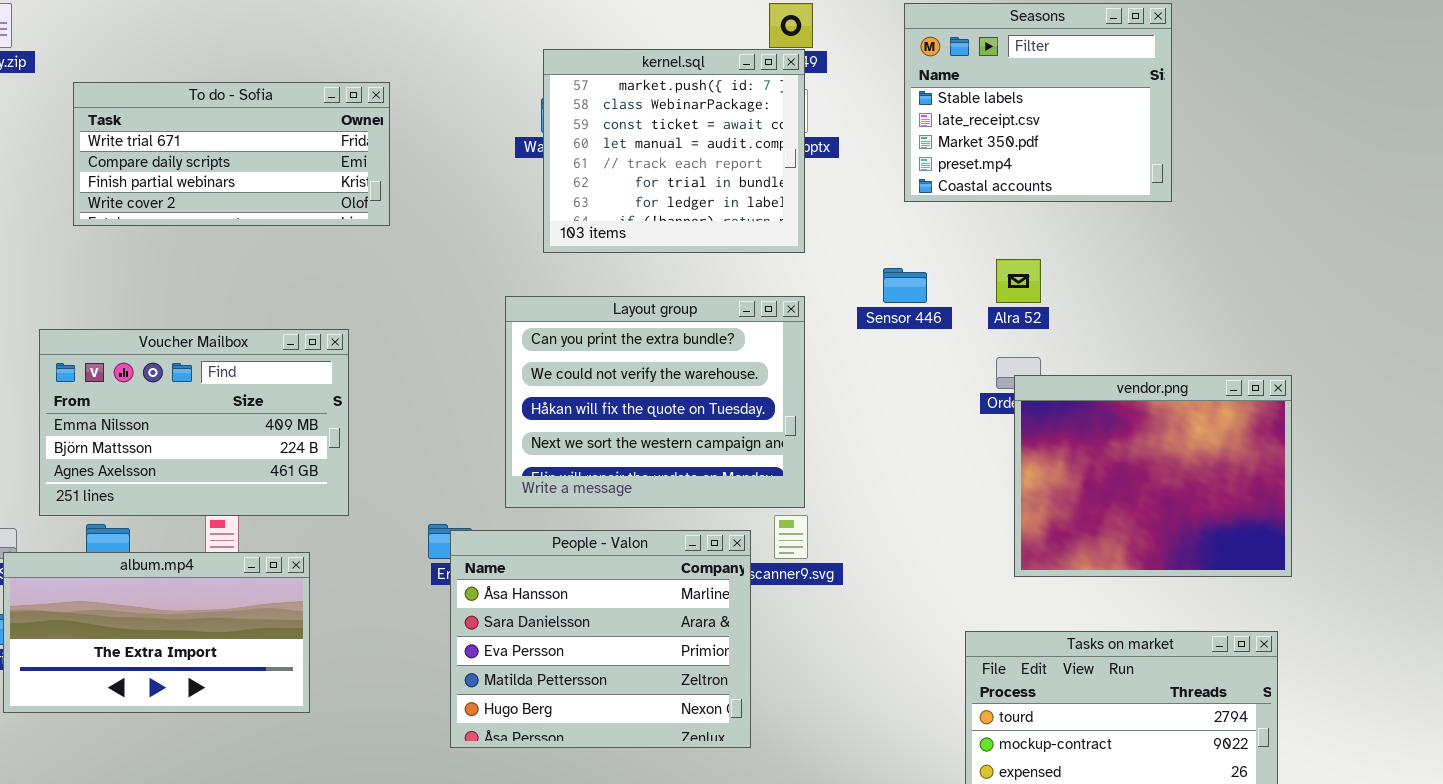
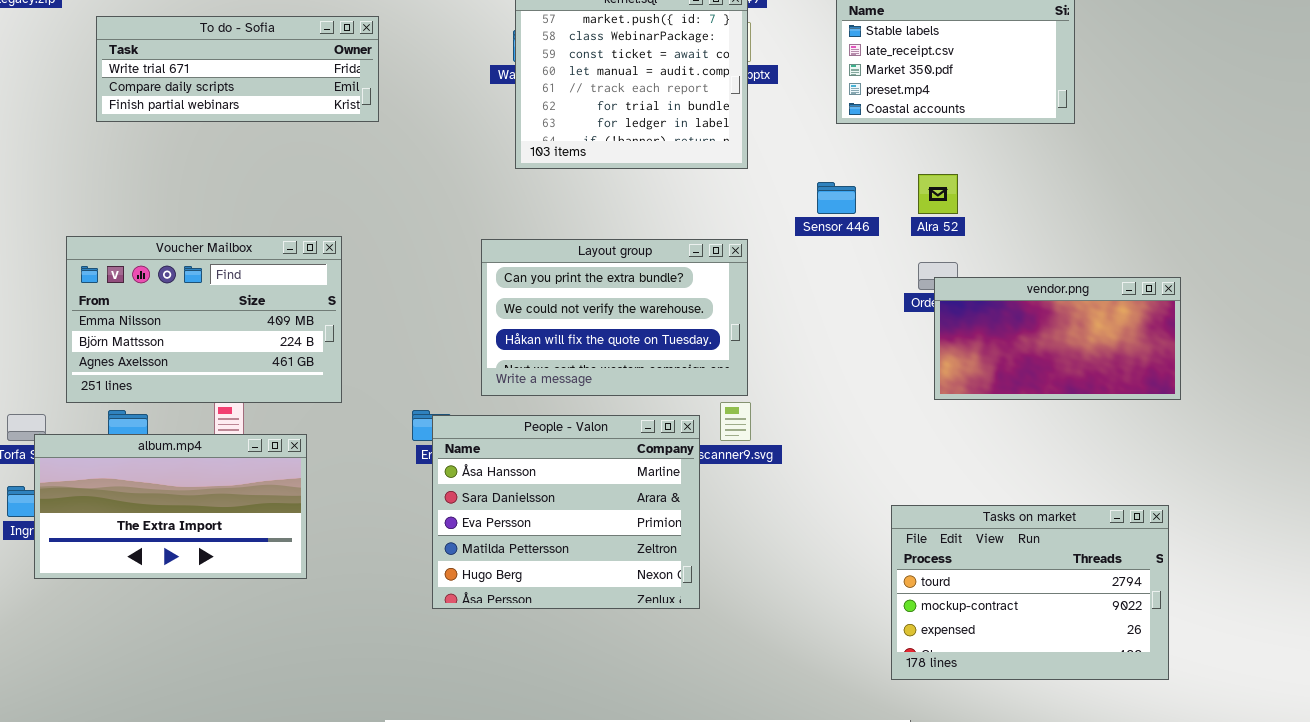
To do - Sofia: [73,82,390,226] -> [96,16,379,122], resized
Layout group: [505,296,805,508] -> [481,239,748,396], resized
vendor.png: [1014,375,1292,577] -> [934,277,1181,400], resized

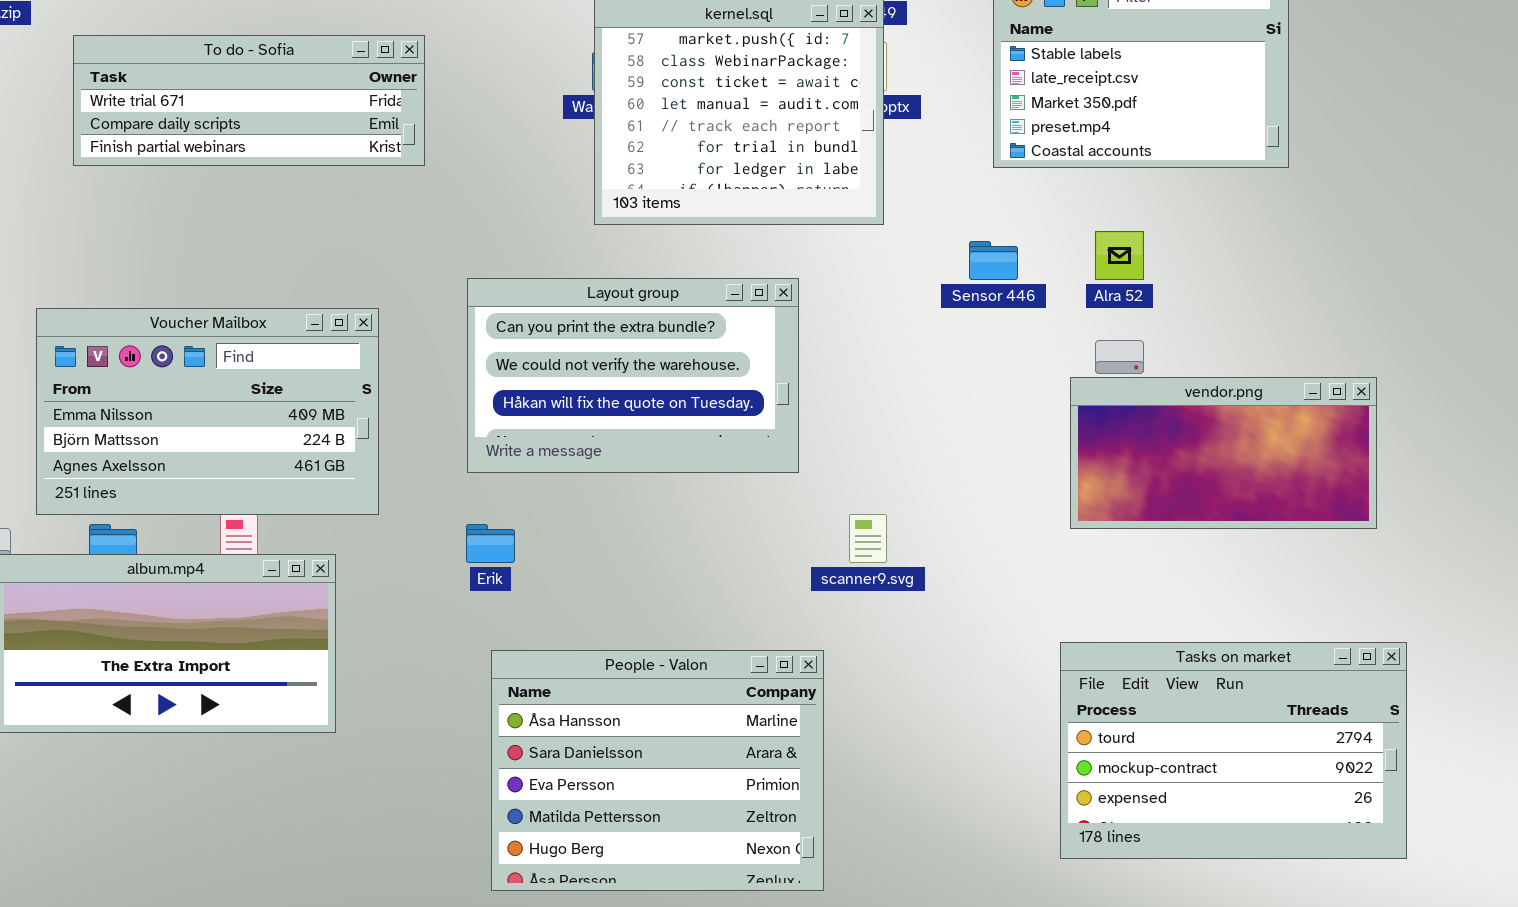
Layout group: [481,239,748,396] -> [467,278,799,473], moved
vendor.png: [934,277,1181,400] -> [1070,377,1377,529], moved
People - Valon: [432,415,700,609] -> [491,650,824,891], moved

